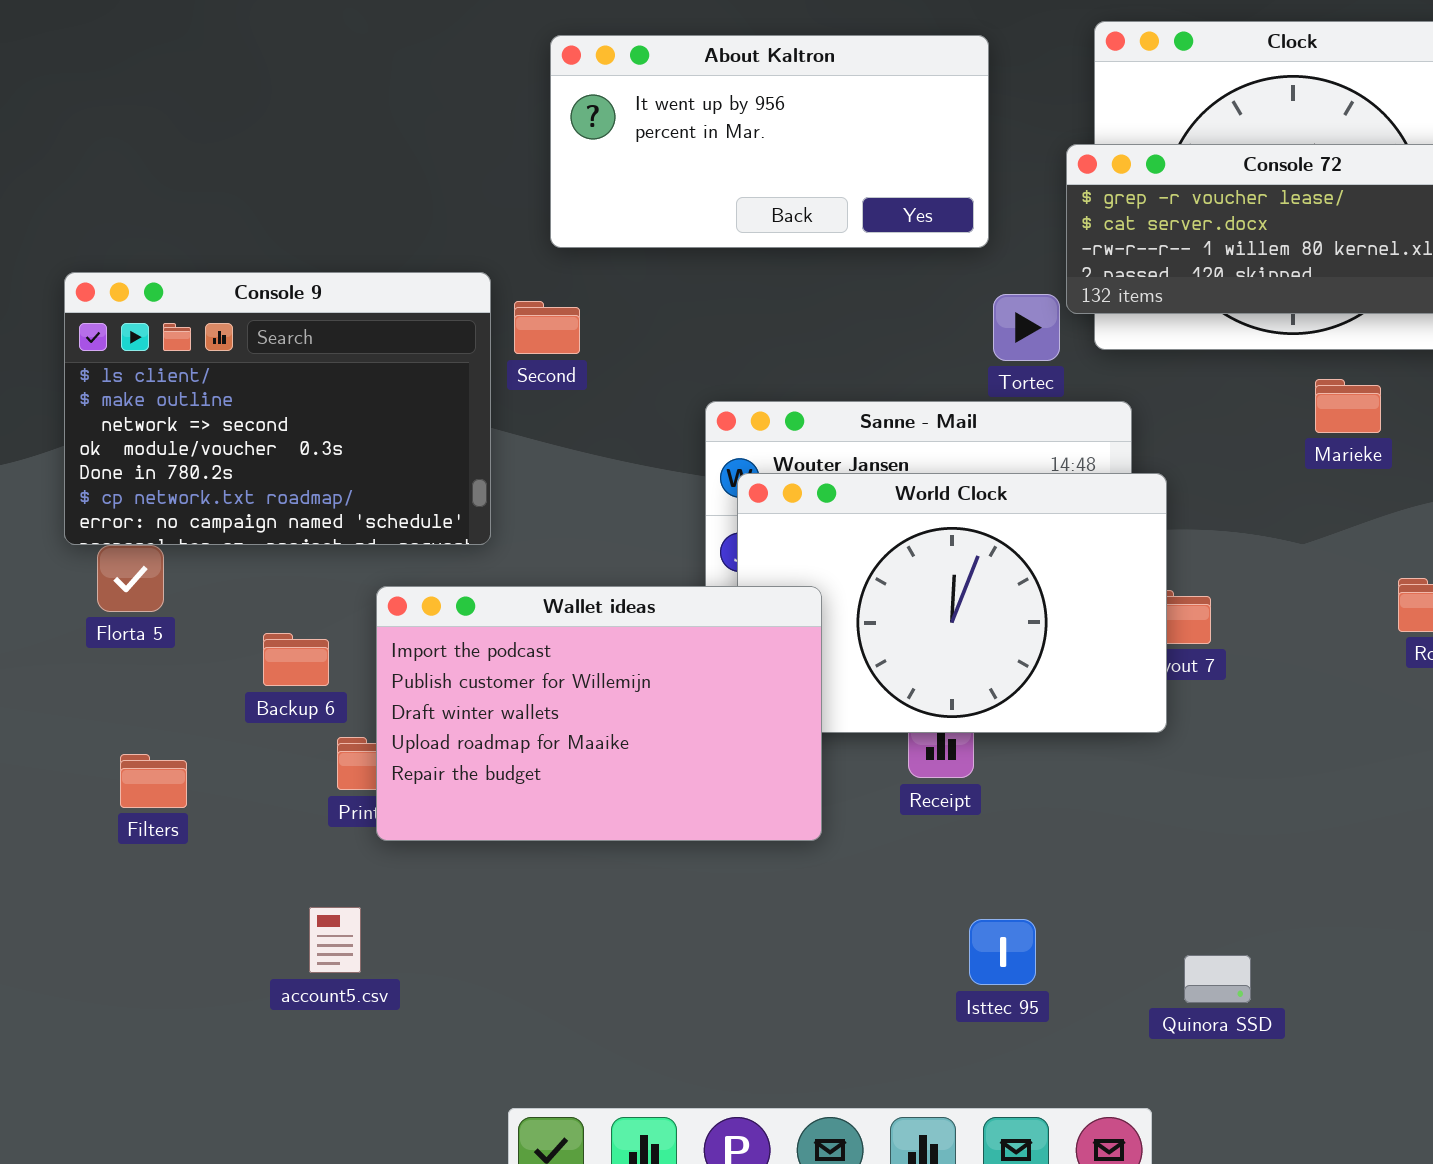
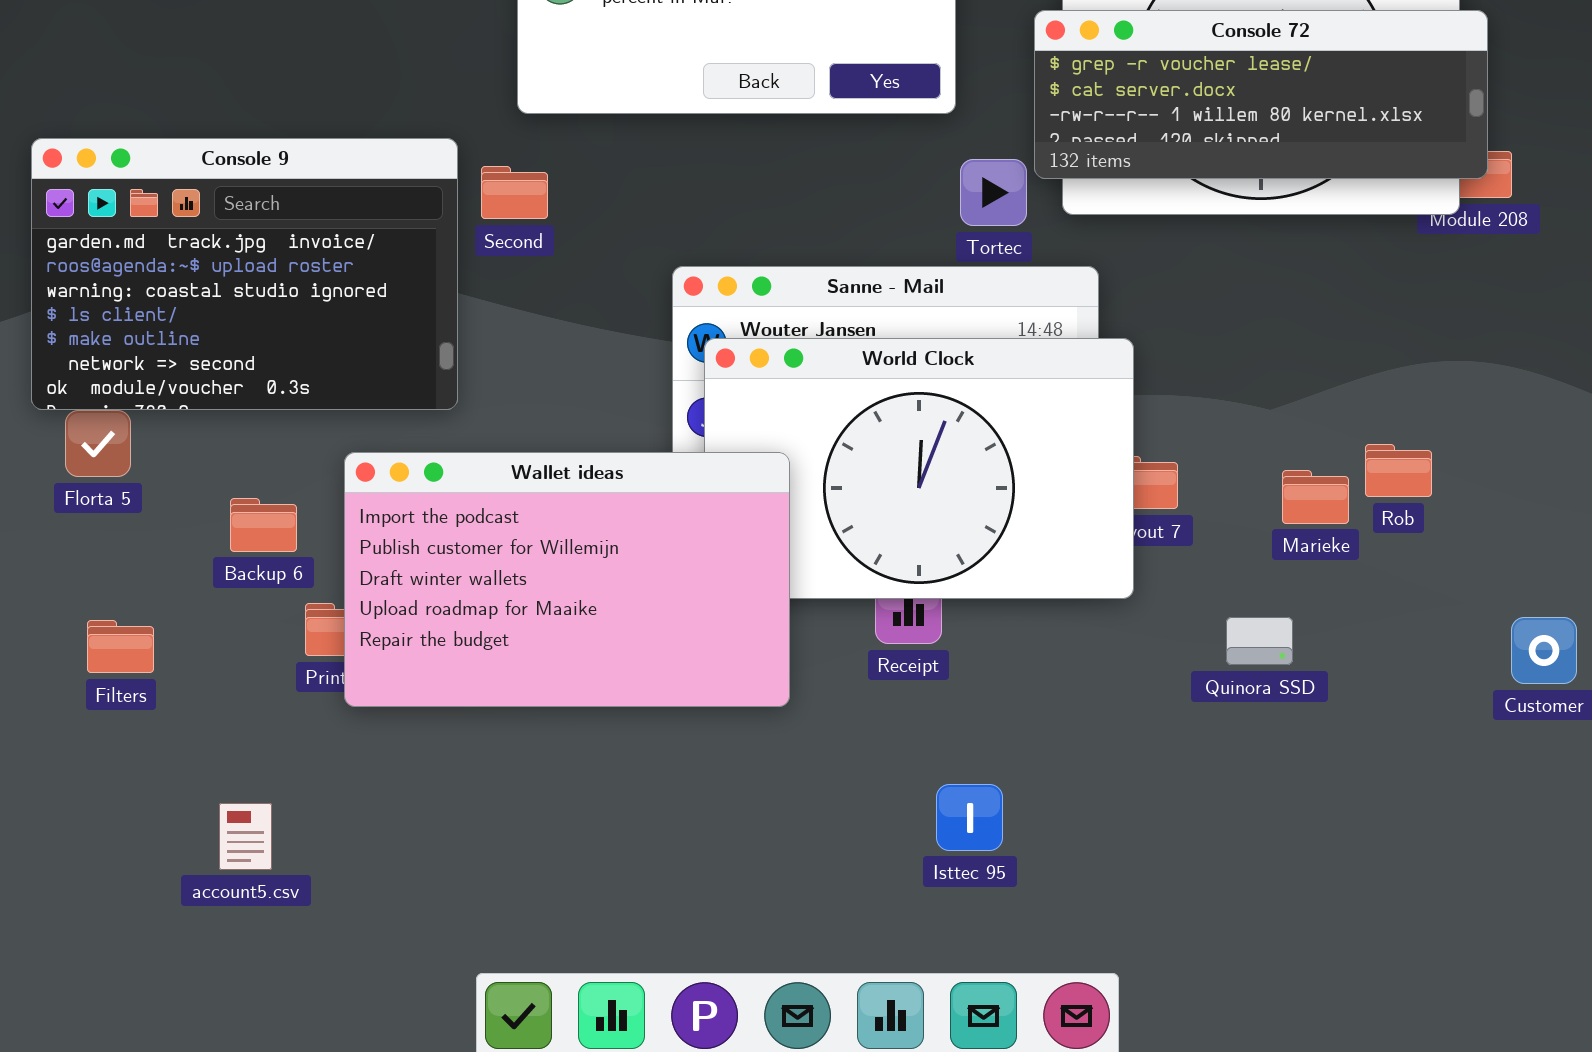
Console 9: [64,272,491,545] -> [31,138,458,410], scrolled up 3 rows
Marieke: [1315,379,1381,433] -> [1282,470,1349,524], moved
account5.csv: [309,907,361,973] -> [219,803,272,870], moved
Quinora SSD: [1184,955,1251,1003] -> [1226,617,1293,665], moved

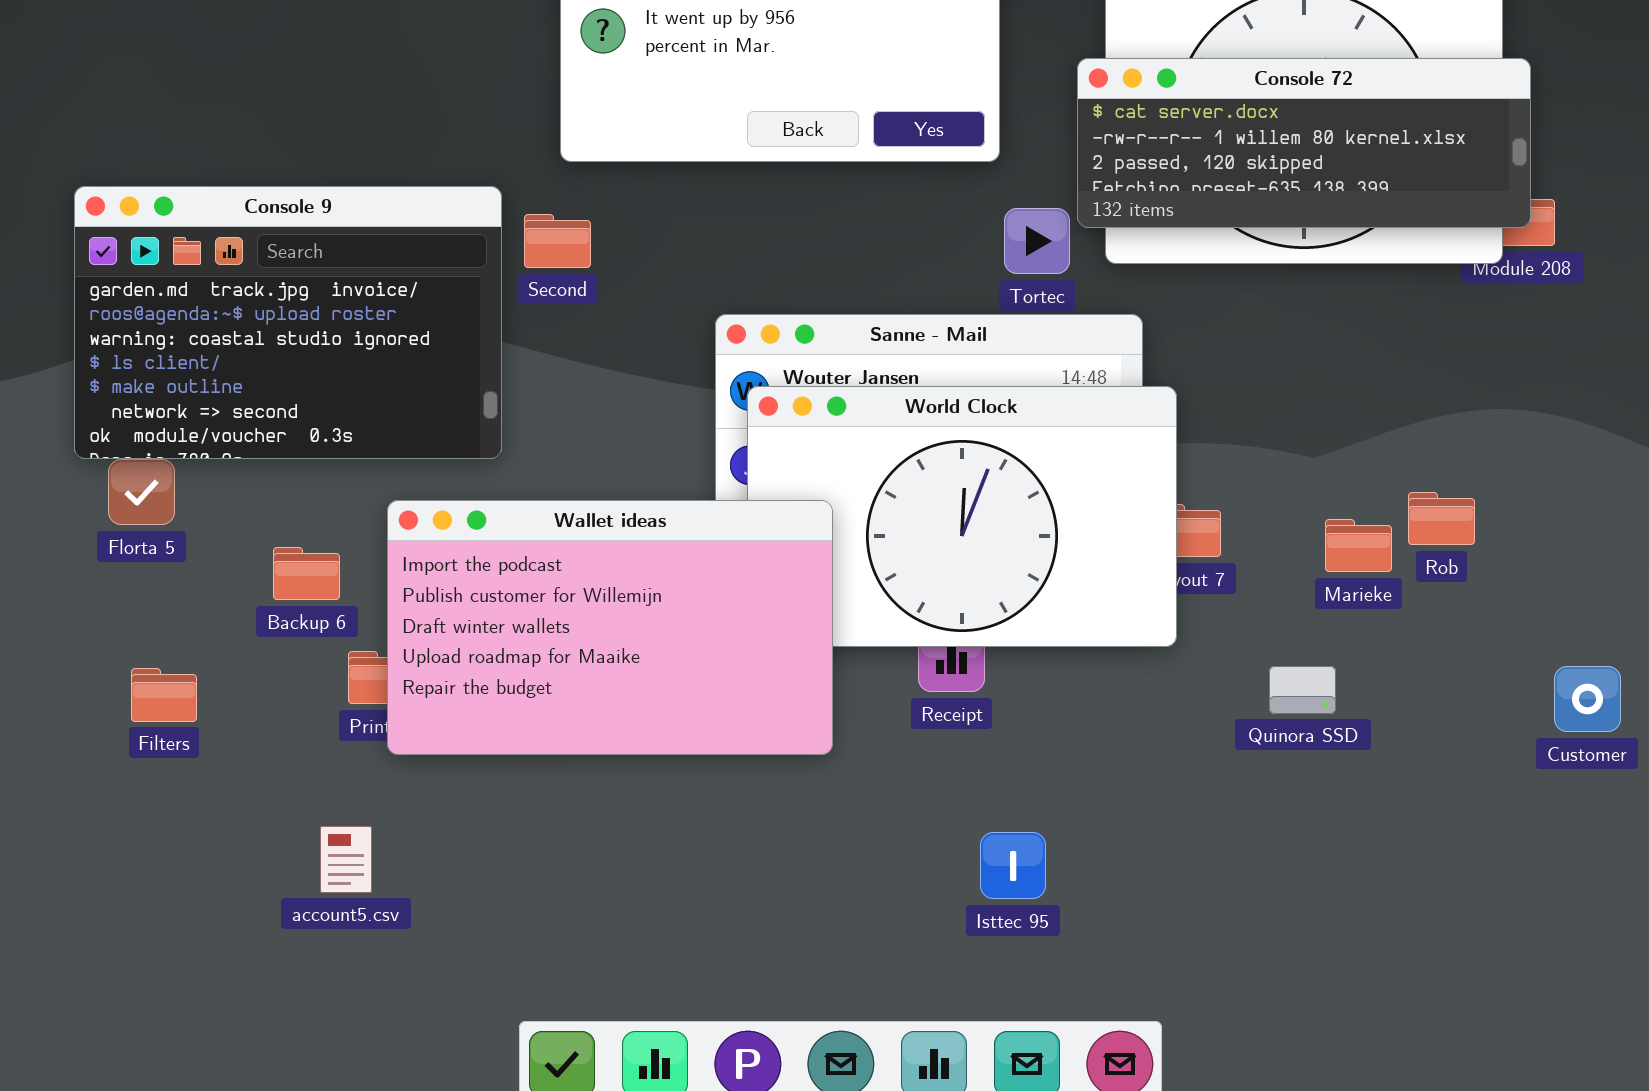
Console 72: [1034,10,1488,179] -> [1077,58,1531,228], scrolled down 1 row
account5.csv: [219,803,272,870] -> [320,826,372,893], moved

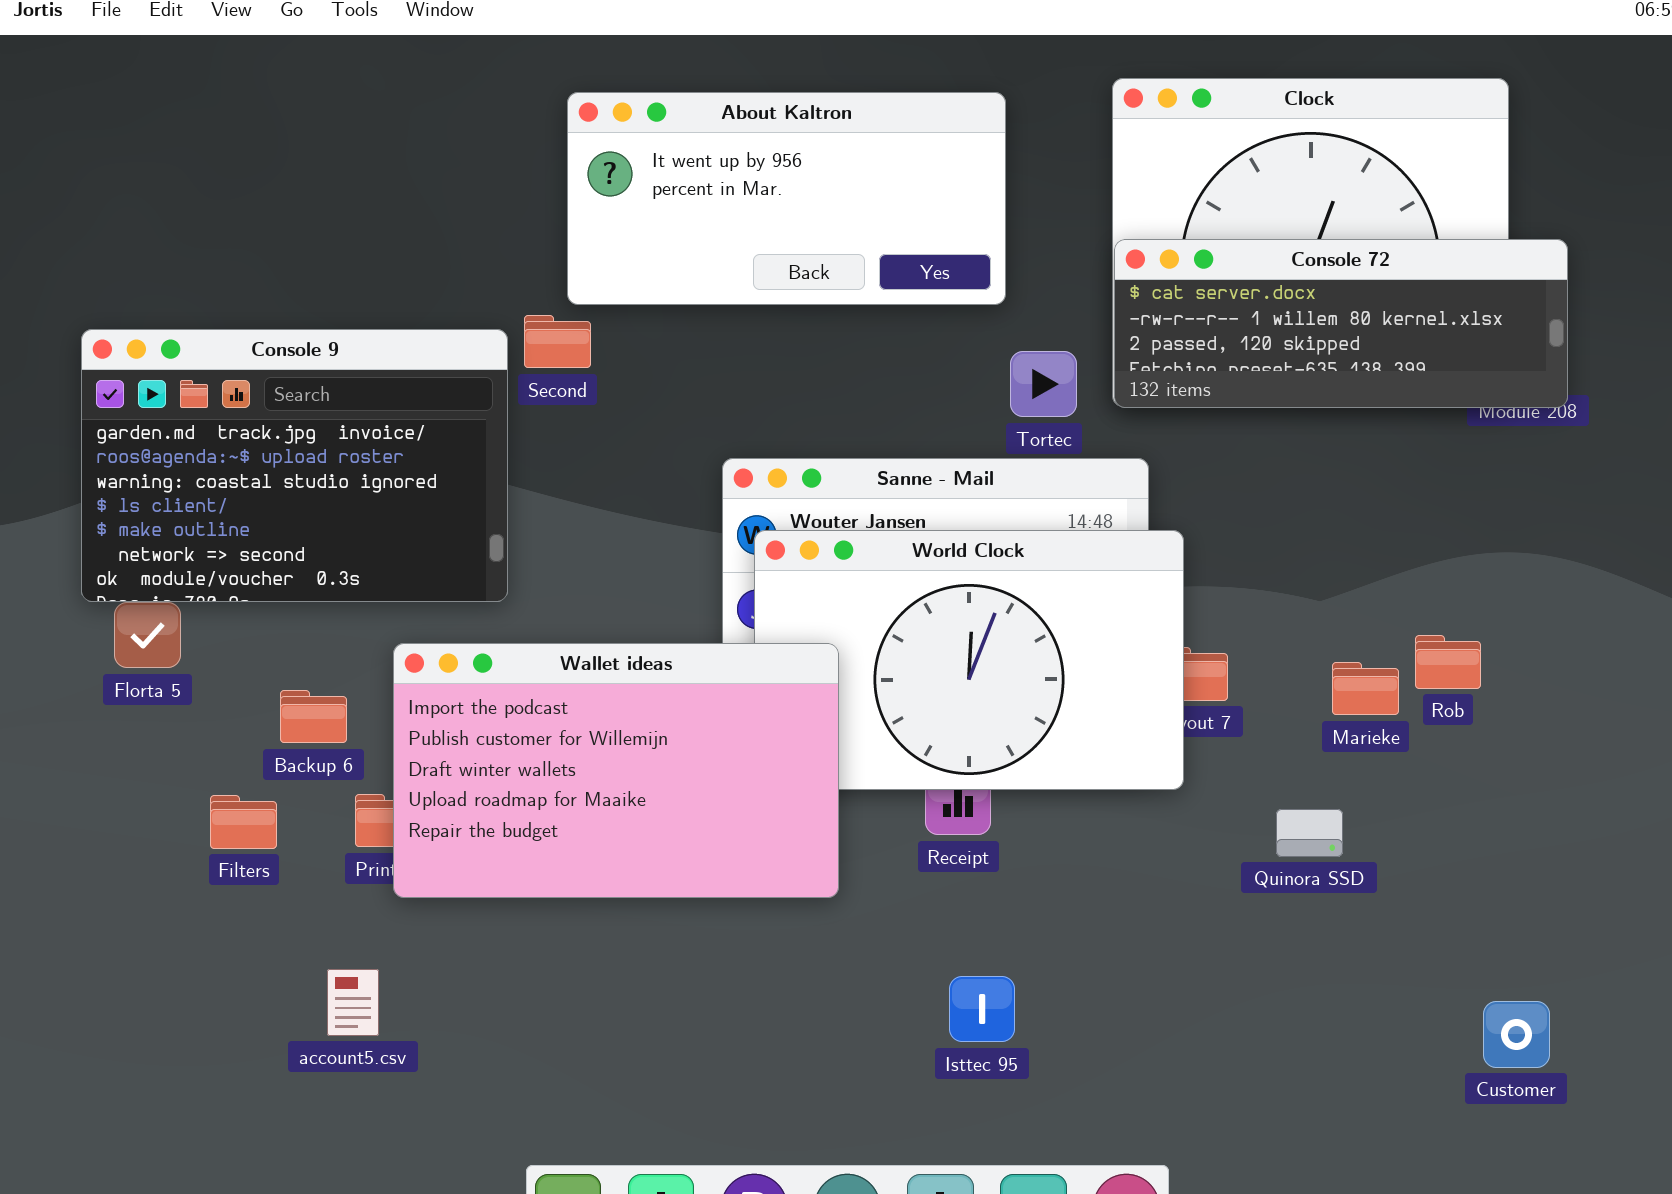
Console 72: [1077,58,1531,228] -> [1114,239,1568,408], moved
Second: [524,214,591,268] -> [524,315,591,368], moved
Customer: [1554,666,1621,732] -> [1483,1001,1550,1068], moved
Filters: [131,668,197,722] -> [210,795,277,849], moved
Isttec 95: [980,832,1046,899] -> [949,976,1015,1042], moved

